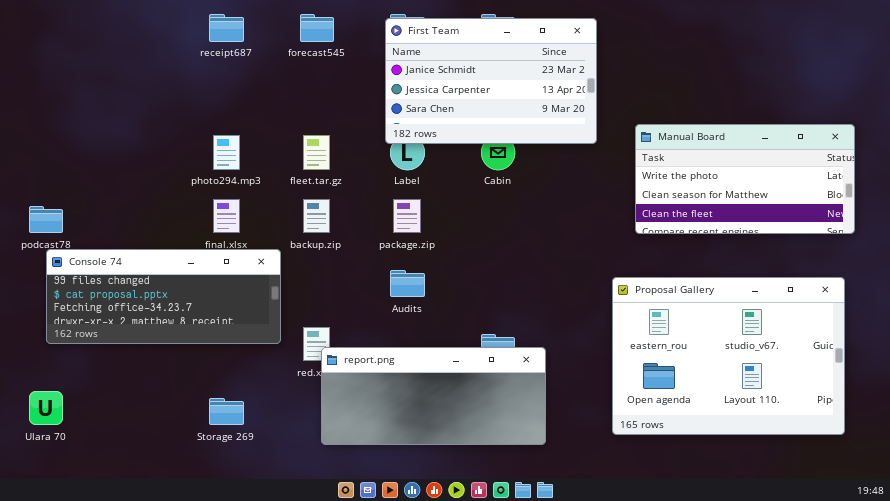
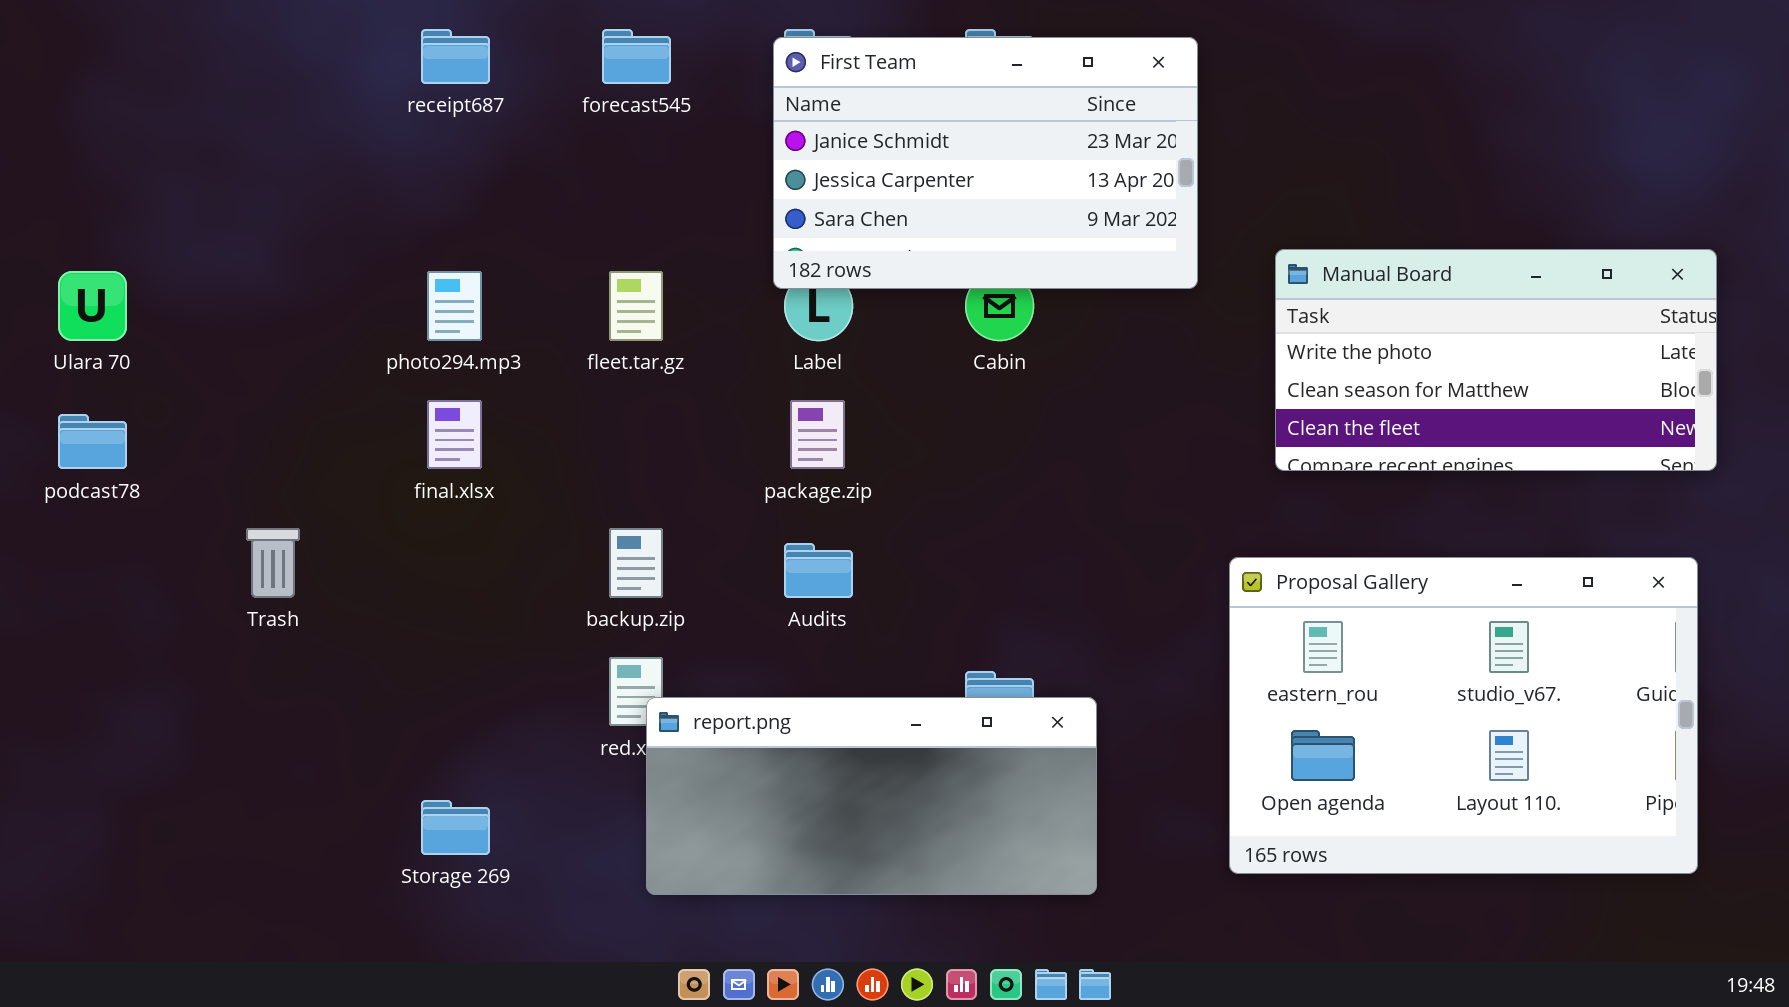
backup.zip: [303,199,330,233] -> [609,528,663,598], moved
Console 74: [46,249,281,344] -> none, closed
Ulara 70: [29,391,63,425] -> [58,271,127,341], moved

